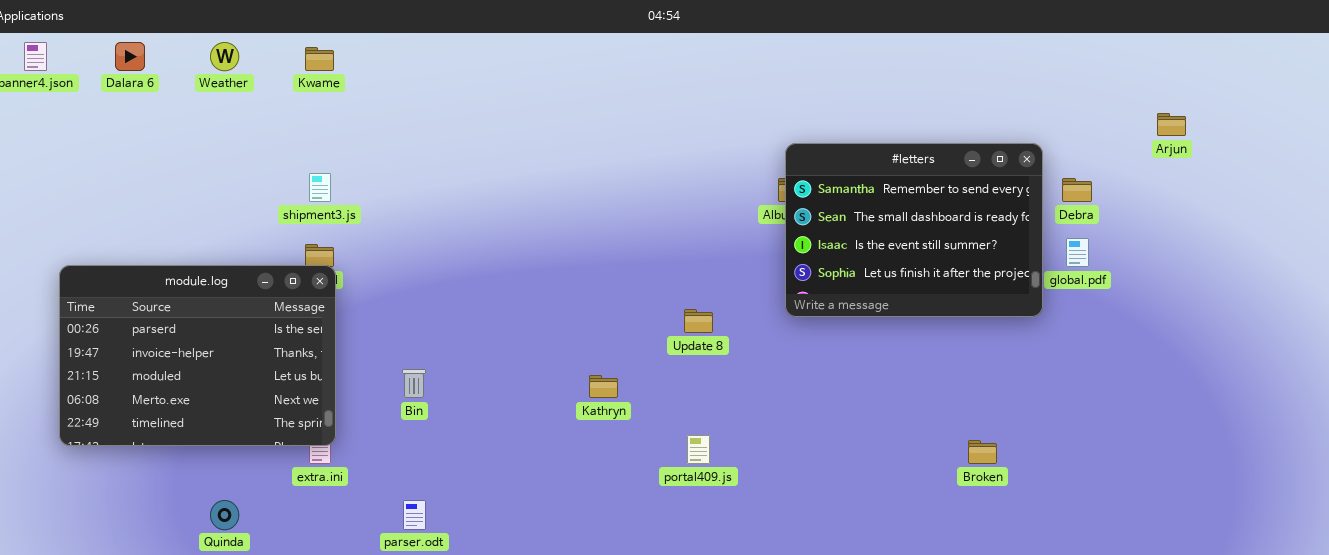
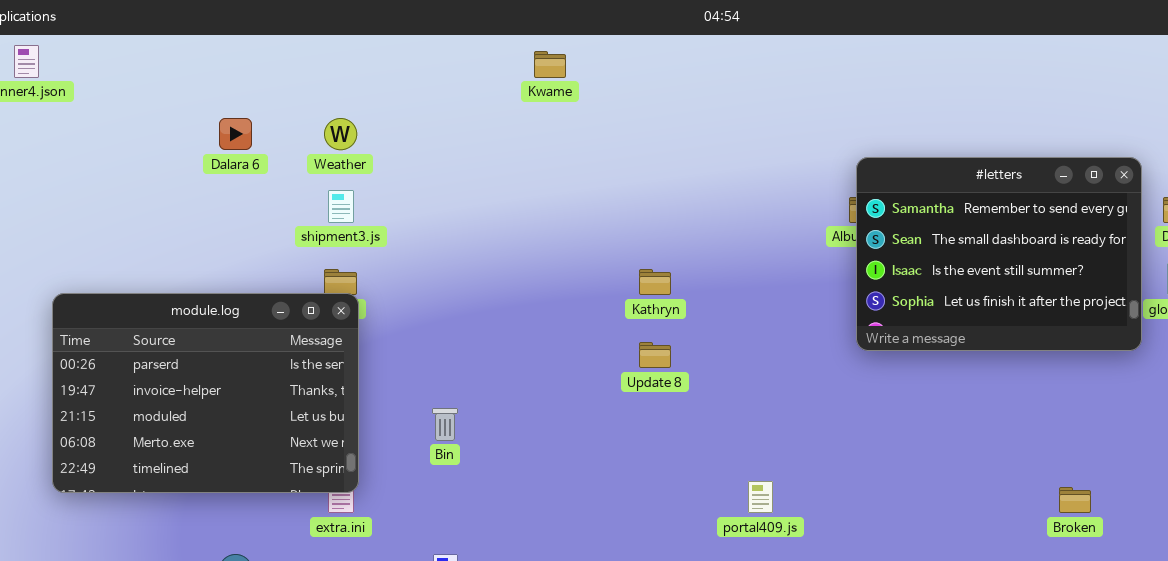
Dalara 6: [115,42,145,71] -> [219,118,252,150], moved
Weather: [210,42,239,71] -> [324,118,357,150], moved
Kwame: [305,47,334,71] -> [534,51,566,78], moved
Update 8: [684,309,713,333] -> [639,342,671,368], moved
Kathryn: [589,375,618,398] -> [639,269,671,295], moved

